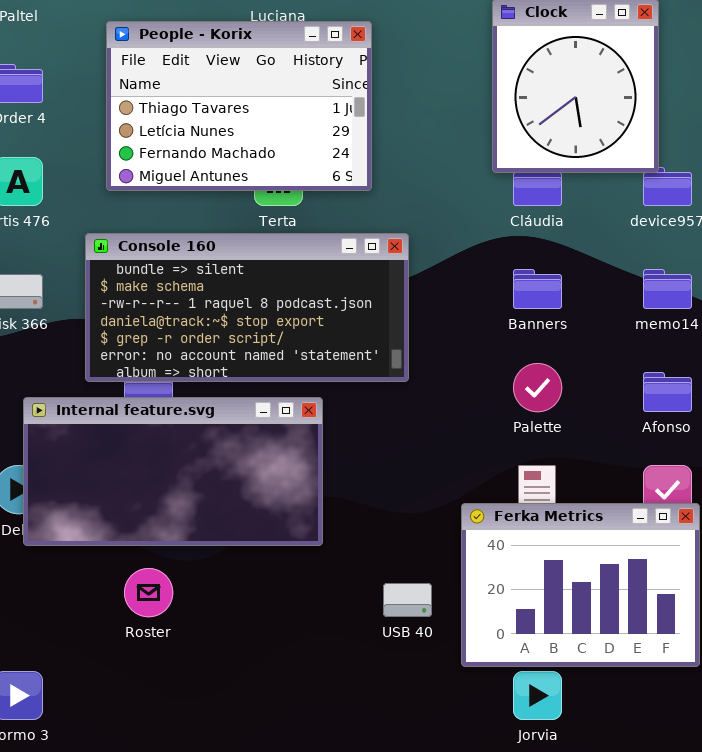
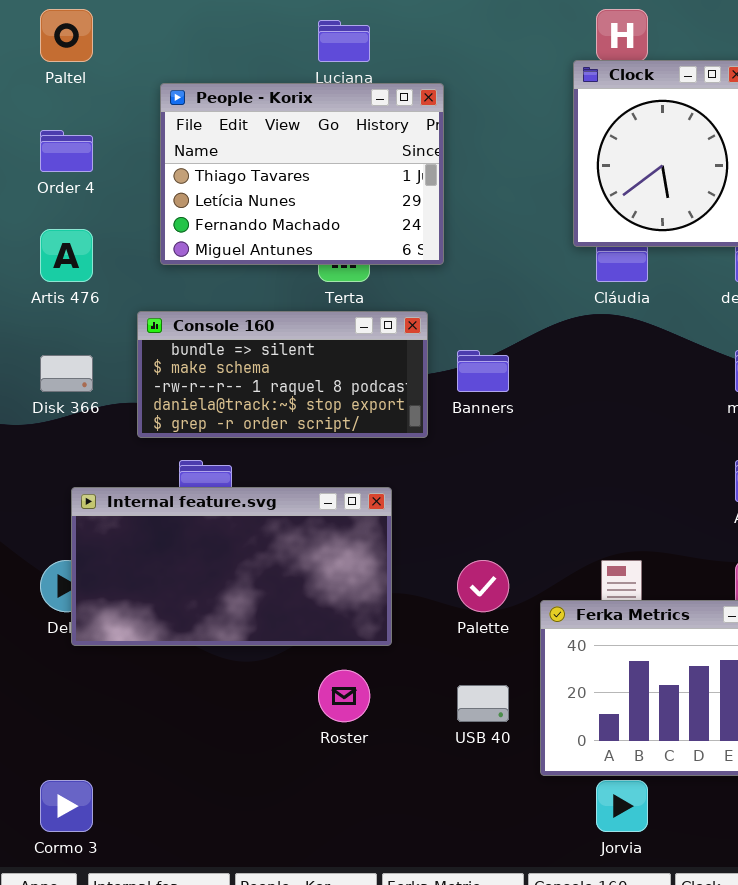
Console 160: [85,233,409,382] -> [137,311,428,438], resized
Banners: [513,269,562,309] -> [457,350,509,392], moved
Palette: [513,363,562,412] -> [457,560,509,612], moved
Roster: [124,568,173,617] -> [318,670,370,722], moved

